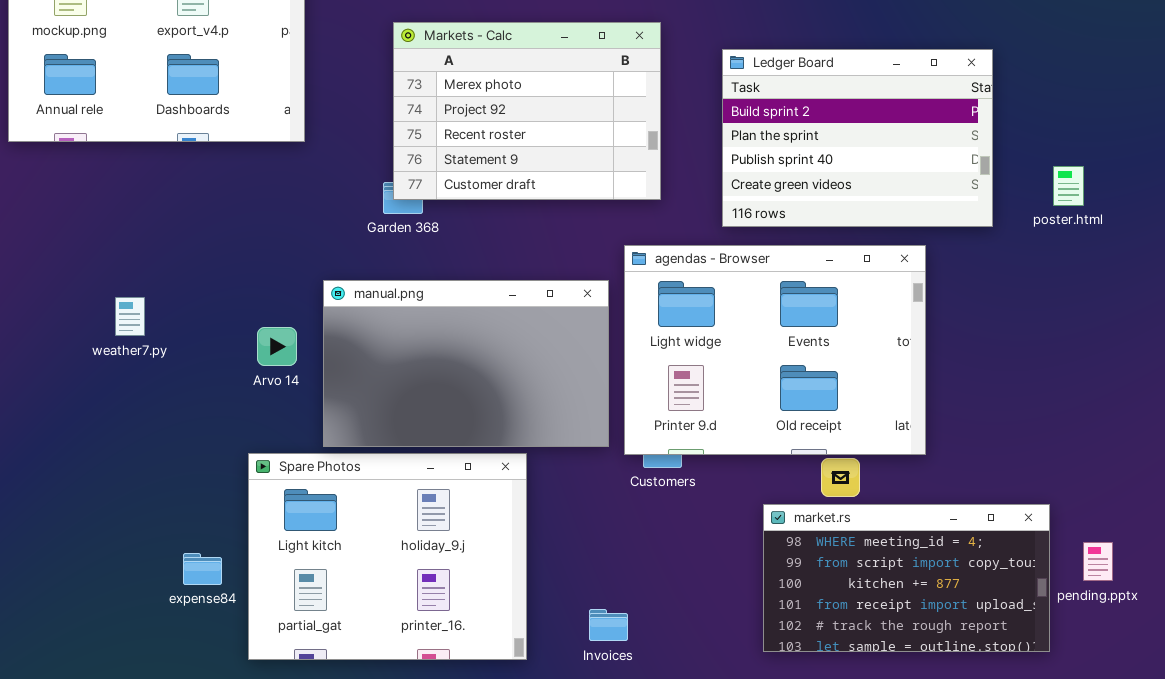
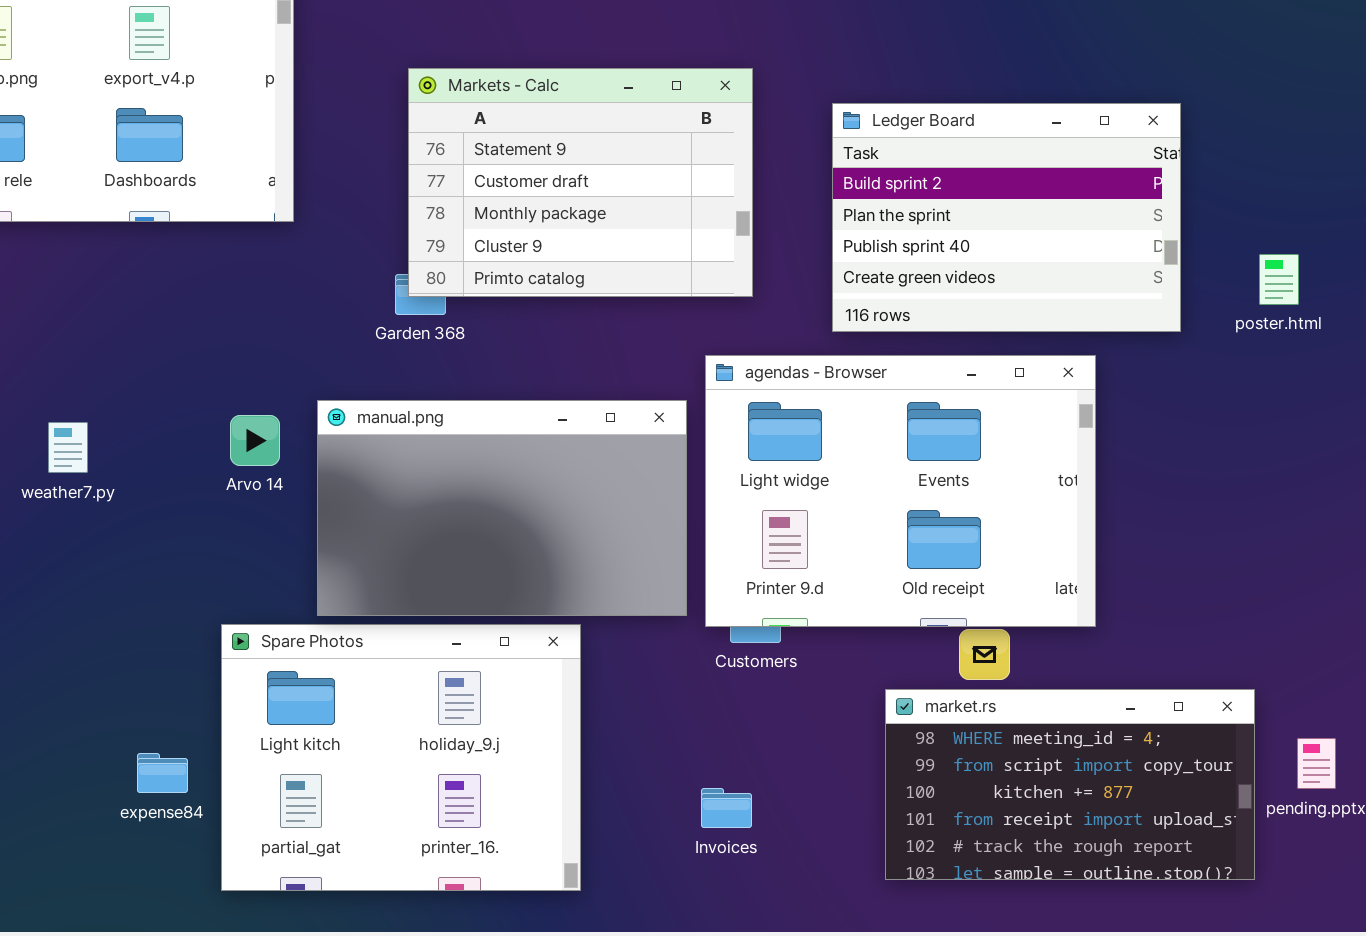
Markets - Calc: [393,22,661,200] -> [408,68,753,297], scrolled down 3 rows
Arvo 14: [257,327,297,366] -> [230,415,280,466], moved
Invoices: [589,609,628,641] -> [701,788,752,828], moved

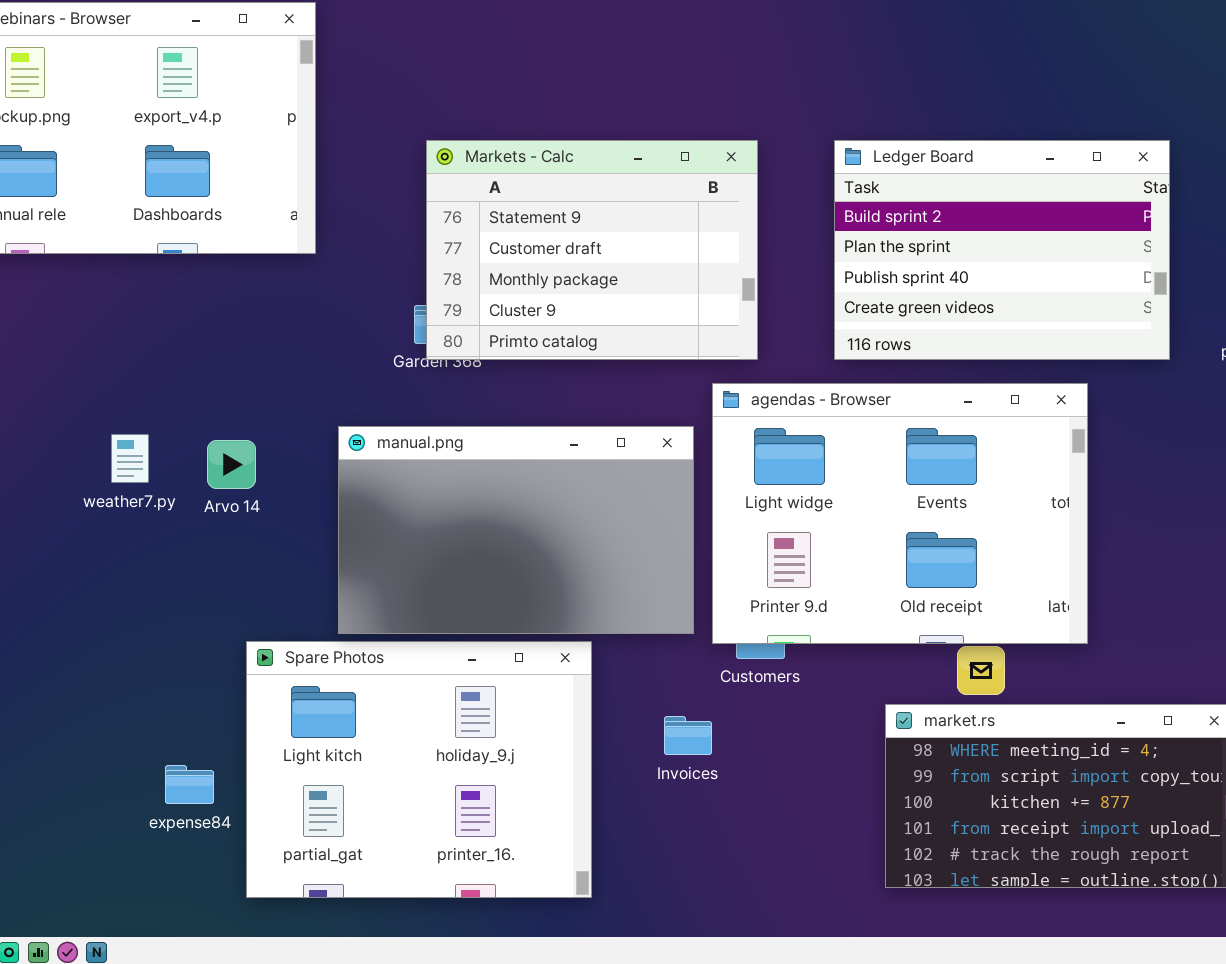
Markets - Calc: [408,68,753,297] -> [426,140,758,360], moved
Arvo 14: [230,415,280,466] -> [207,440,256,489], moved
weather7.py: [48,422,88,473] -> [111,434,149,483], moved
Invoices: [701,788,752,828] -> [664,716,712,755], moved

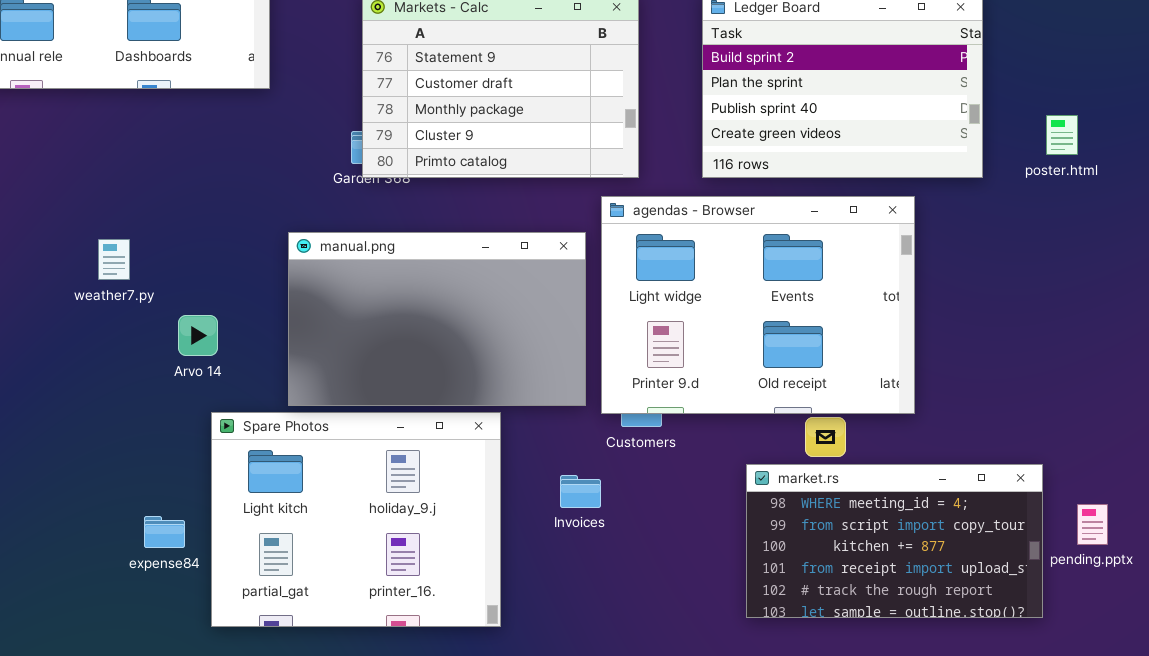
Arvo 14: [207,440,256,489] -> [178,315,218,356], moved

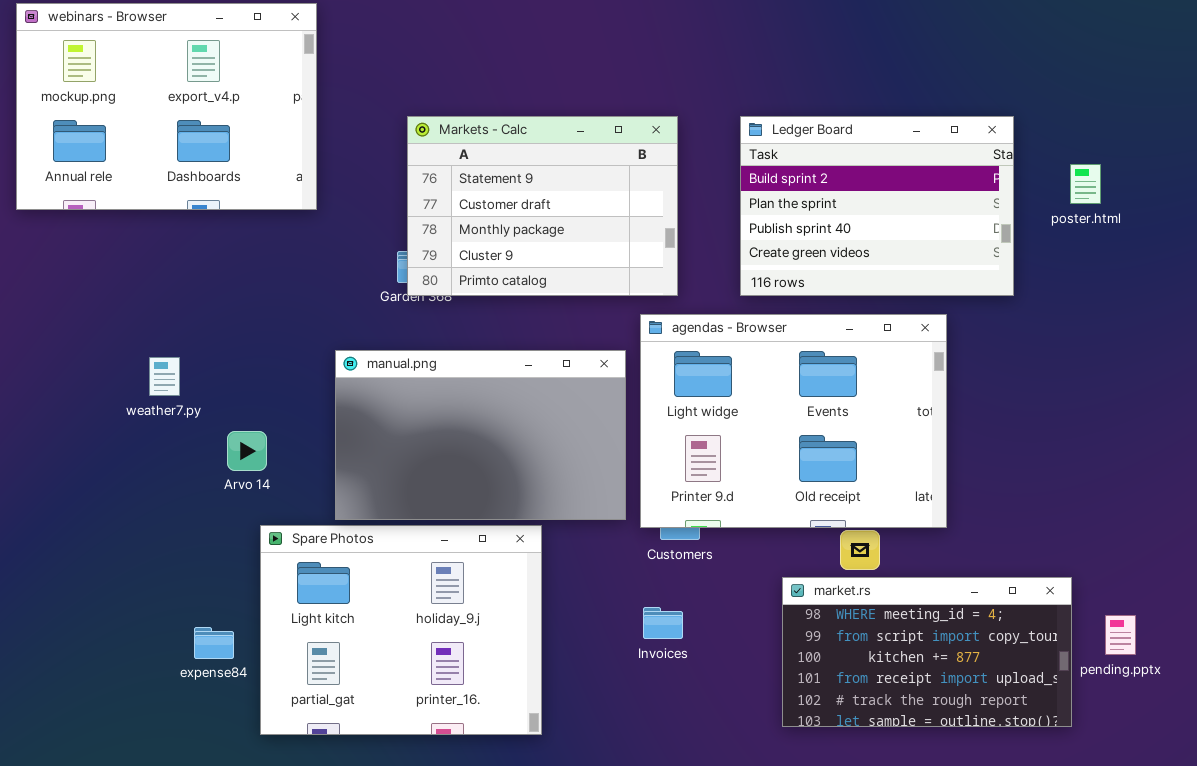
poster.html: [1046,115,1078,155] -> [1070,164,1101,204], moved
Invoices: [560,475,601,508] -> [643,607,683,639], moved

